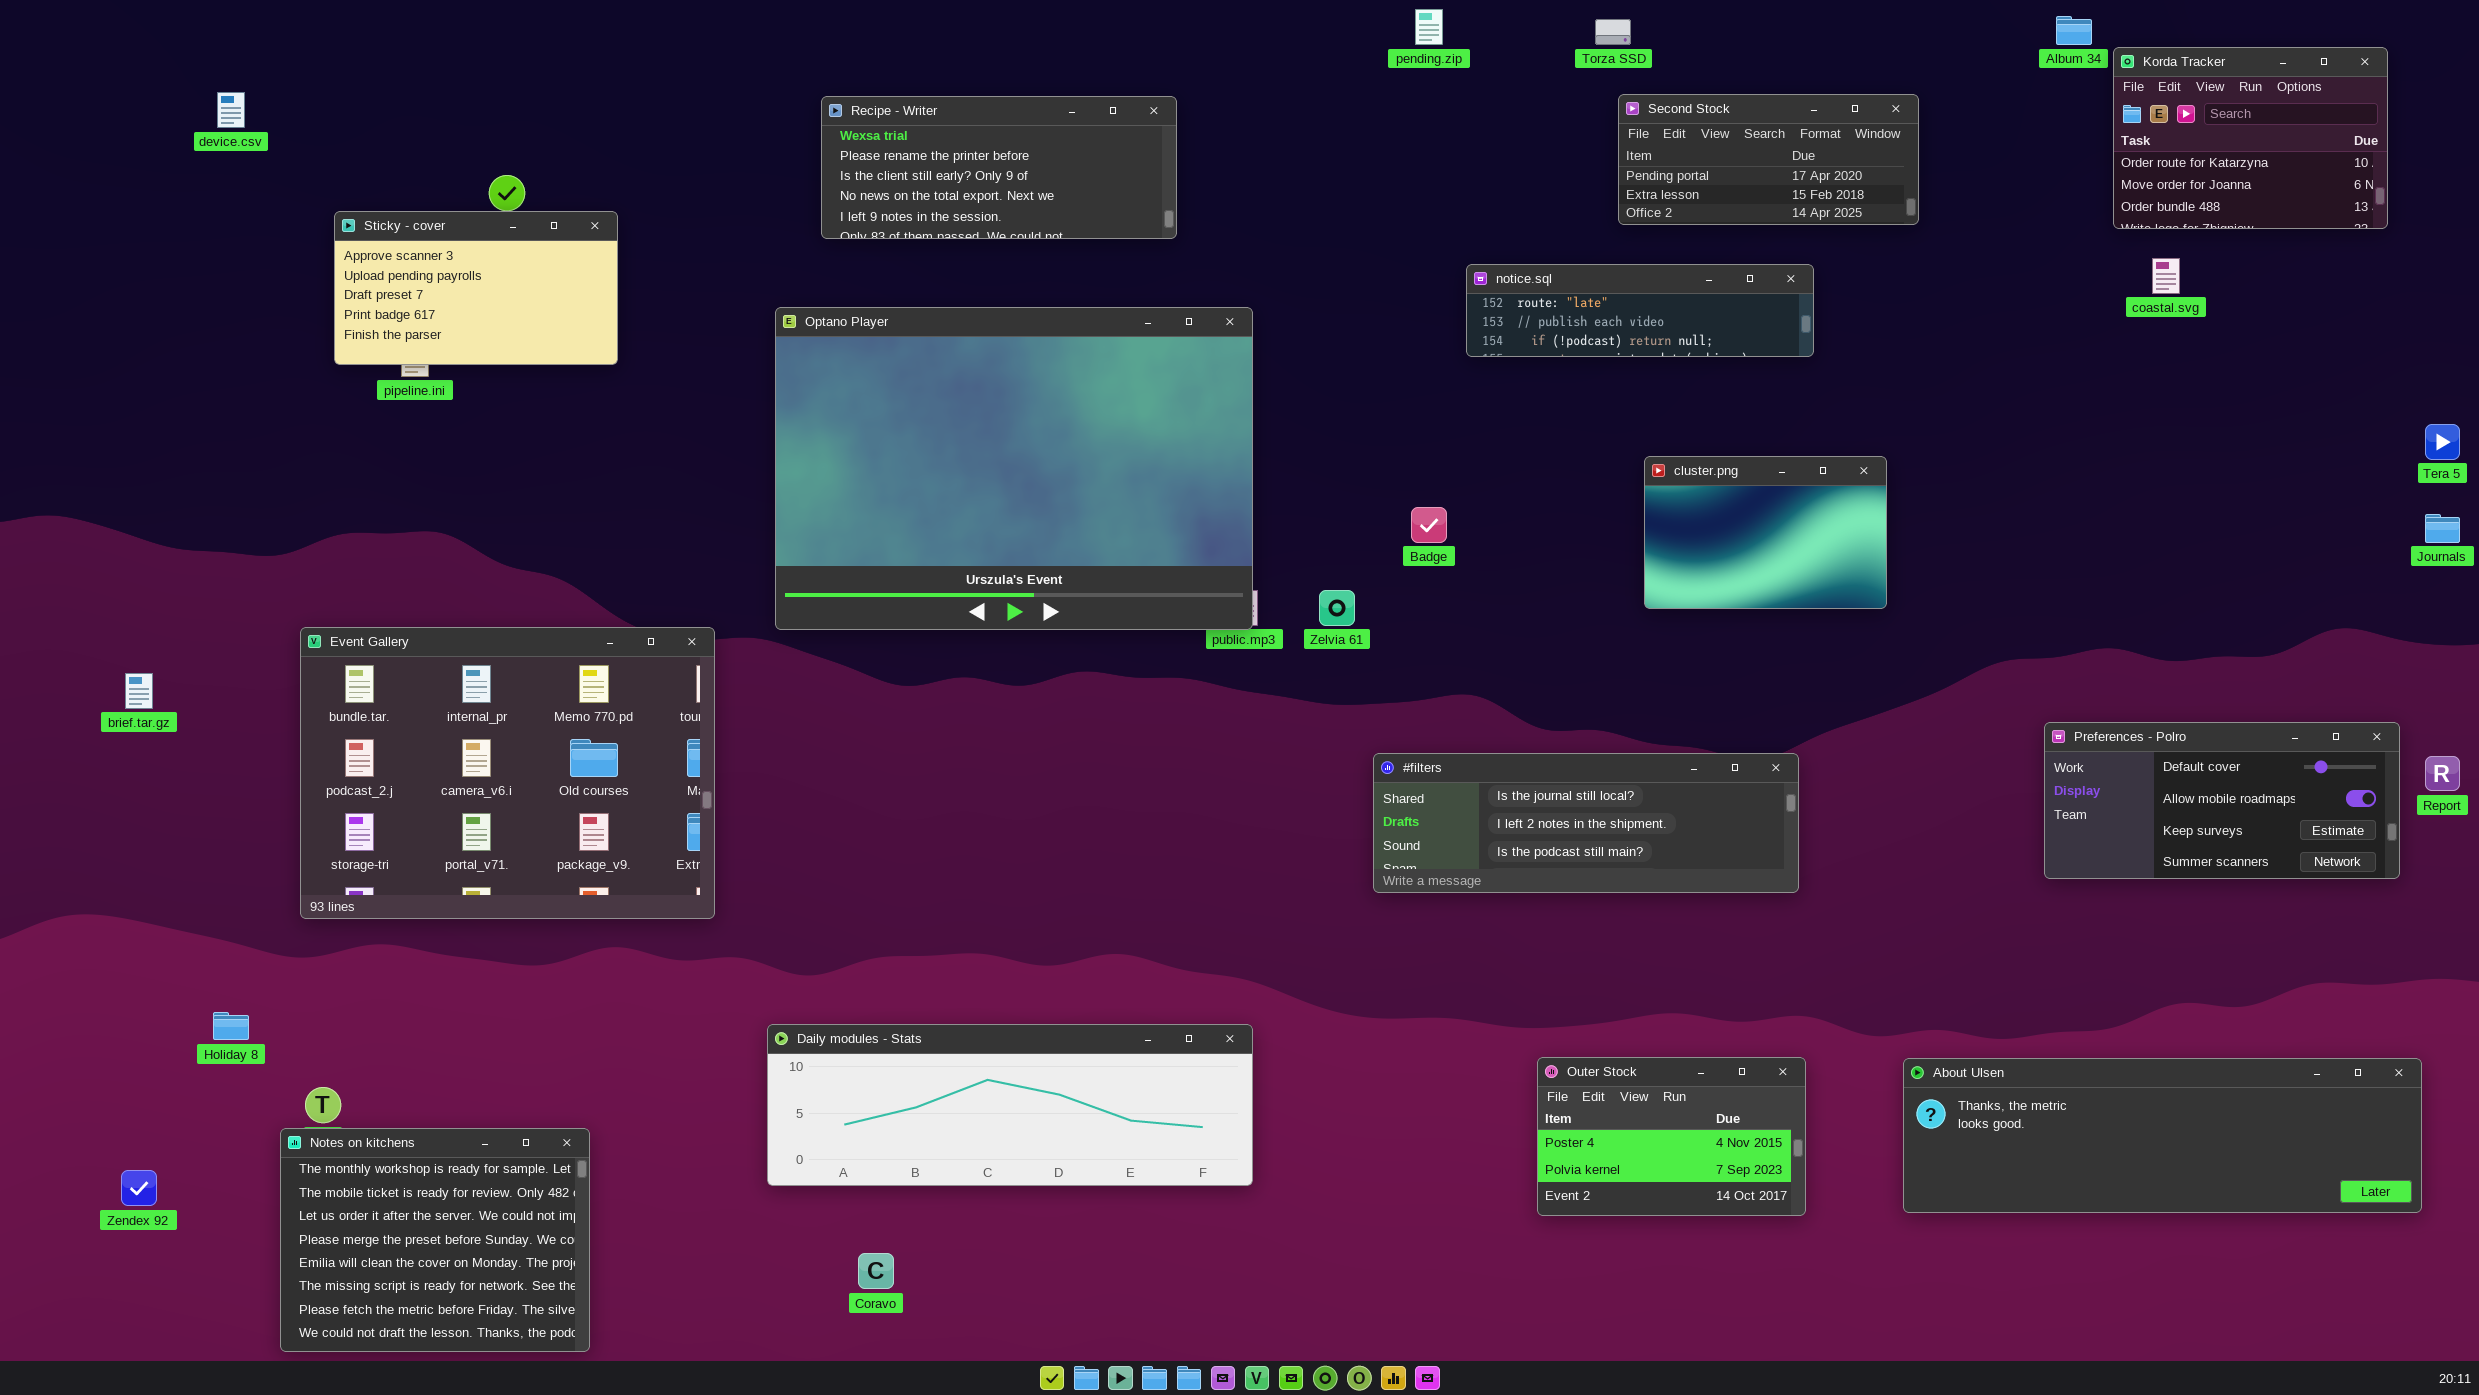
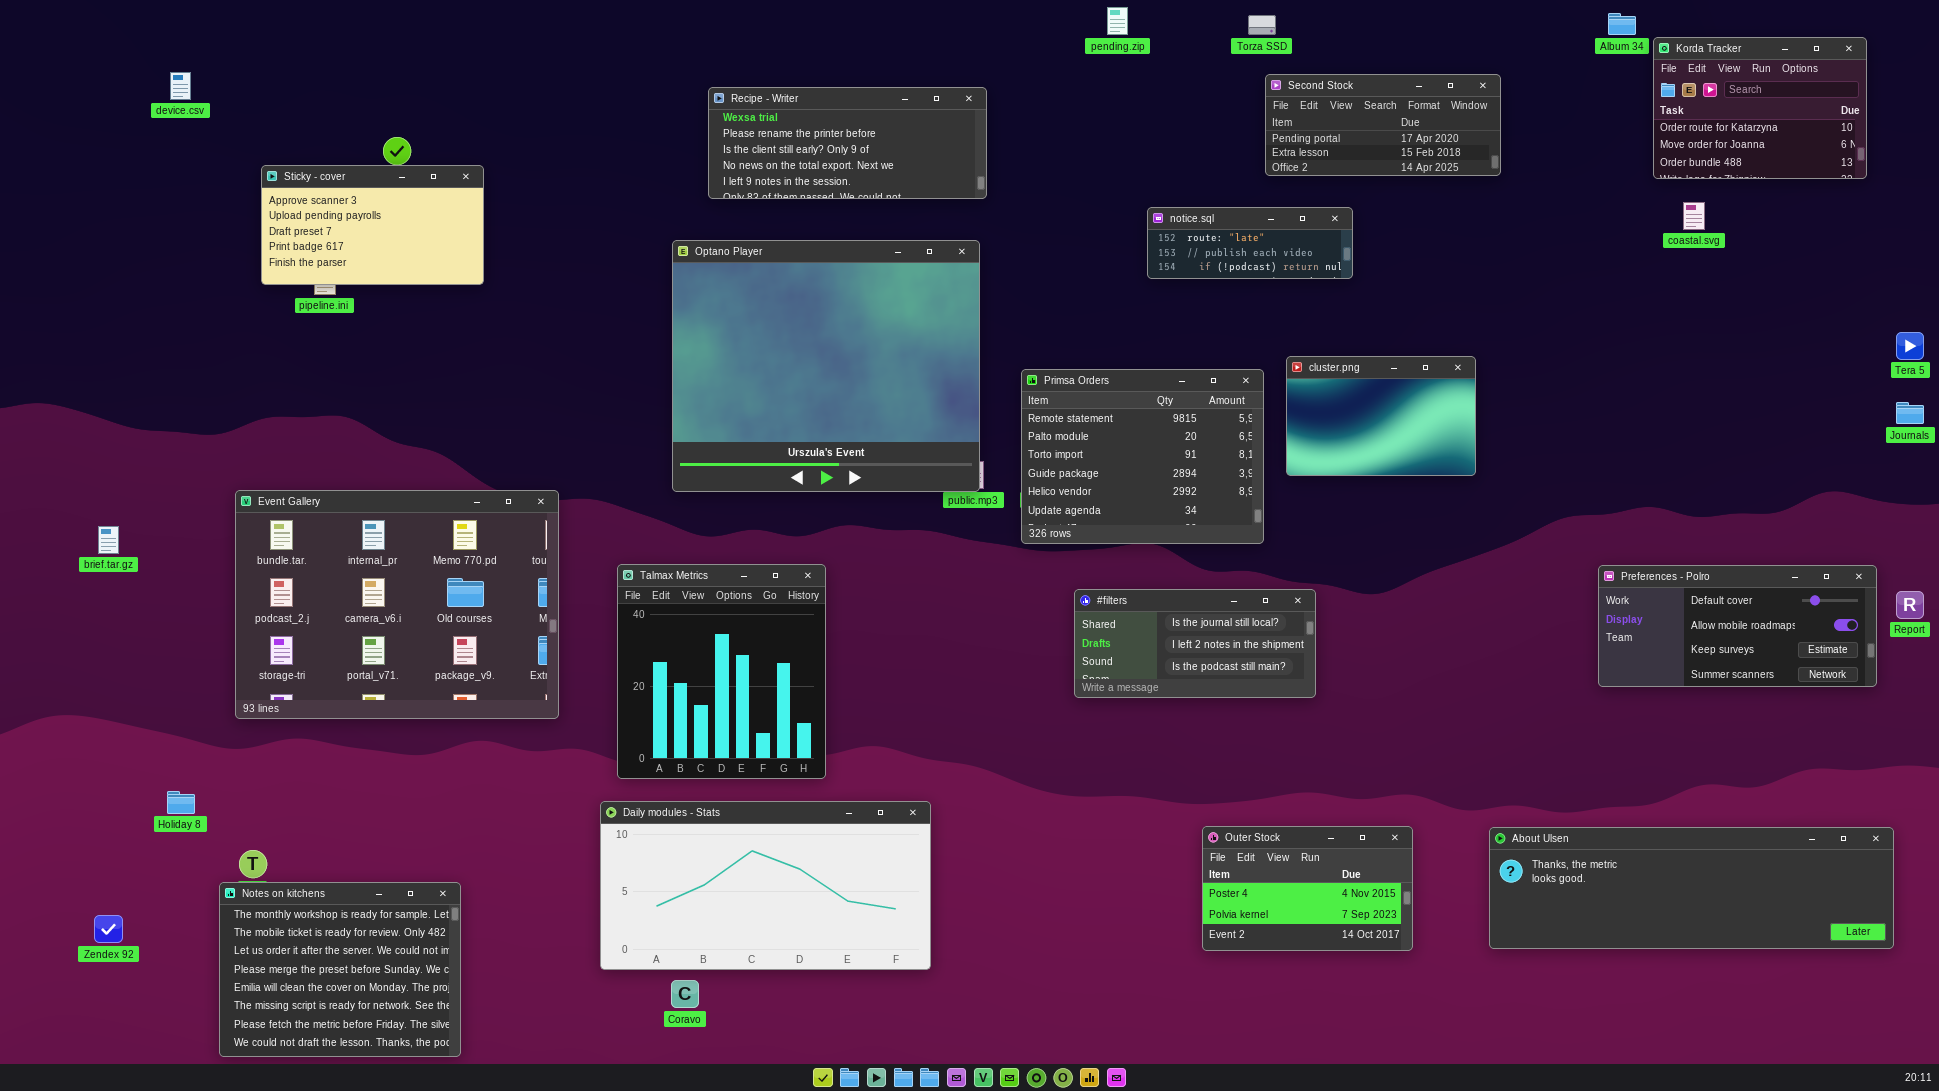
Recipe - Writer: [821,96,1177,239] -> [708,87,987,199], moved
notice.sql: [1466,264,1814,357] -> [1147,207,1353,279], resized
Optano Player: [775,307,1253,630] -> [672,240,980,492], resized
Primsa Orders: none -> [1021,369,1264,544], opened
Talmax Metrics: none -> [617,564,826,779], opened
#filters: [1373,753,1799,893] -> [1074,589,1316,698], resized
Daily modules - Stats: [767,1024,1253,1186] -> [600,801,931,970], resized

